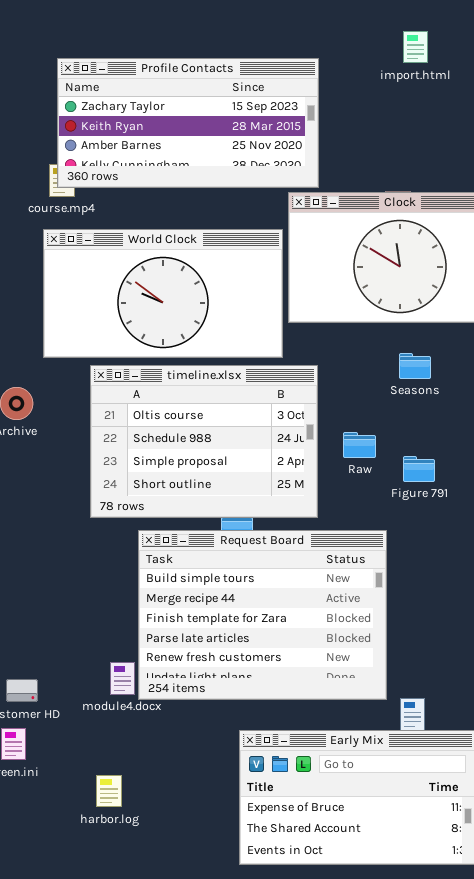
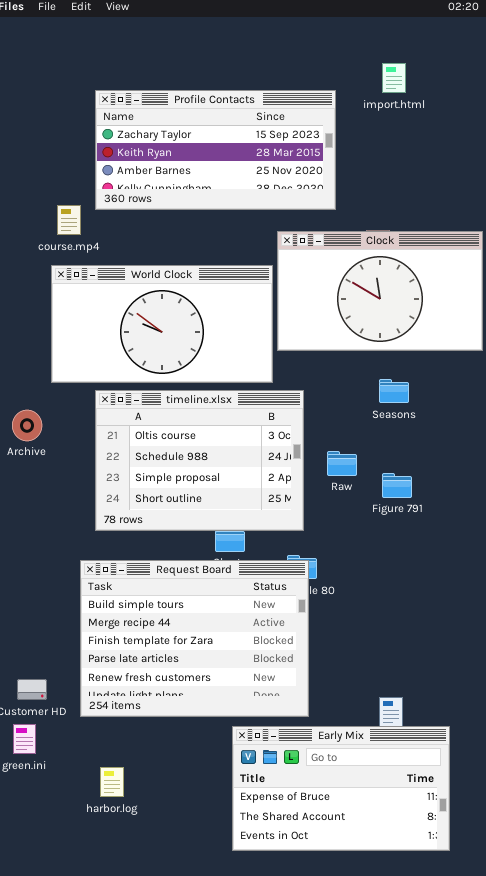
import.html: [403,31,428,63] -> [382,63,406,93], moved
Profile Contacts: [57,58,319,188] -> [95,90,336,210], moved
Request Board: [138,530,387,700] -> [80,560,309,717], moved

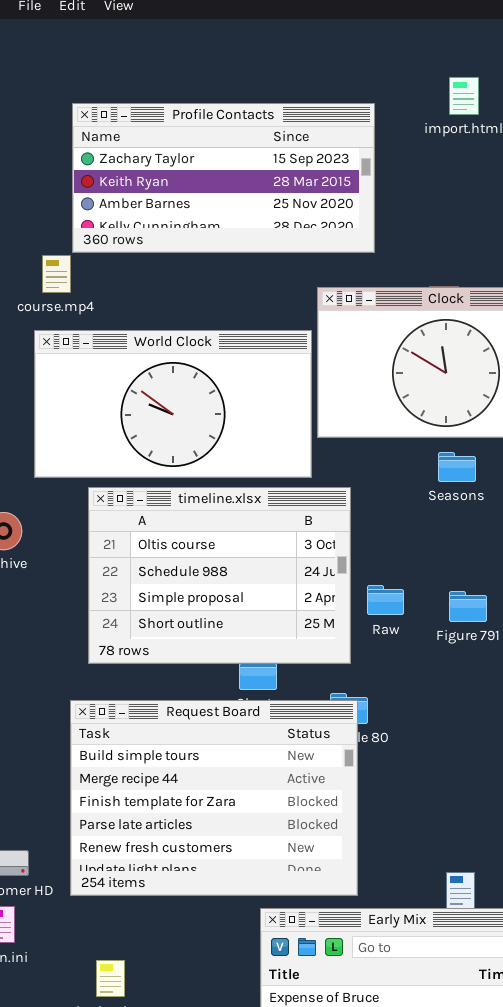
Profile Contacts: [95,90,336,210] -> [72,103,375,253], moved
Seasons: [379,379,409,403] -> [438,452,476,482], moved
Raw: [327,451,357,476] -> [367,585,404,615], moved

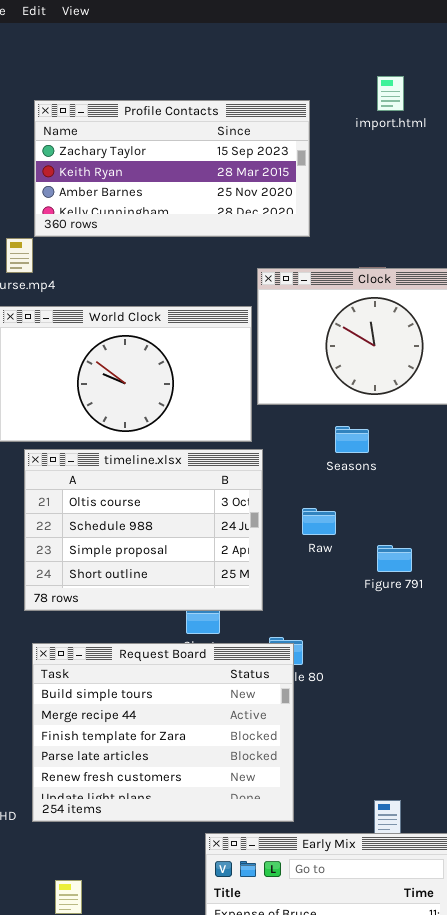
Seasons: [438,452,476,482] -> [335,426,369,453], moved
timeline.xlsx: [88,487,351,664] -> [24,449,263,611], moved
Raw: [367,585,404,615] -> [302,508,336,535], moved

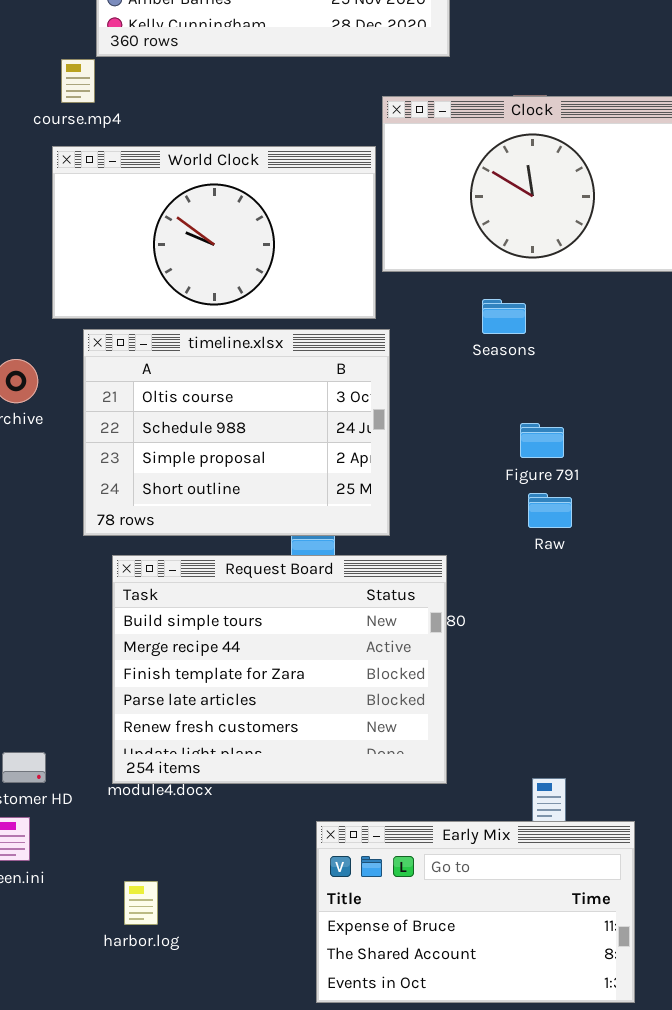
Raw: [302,508,336,535] -> [528,493,572,528], moved
Figure 791: [377,545,412,572] -> [520,423,564,458], moved
Request Board: [32,643,294,822] -> [112,555,447,784], moved

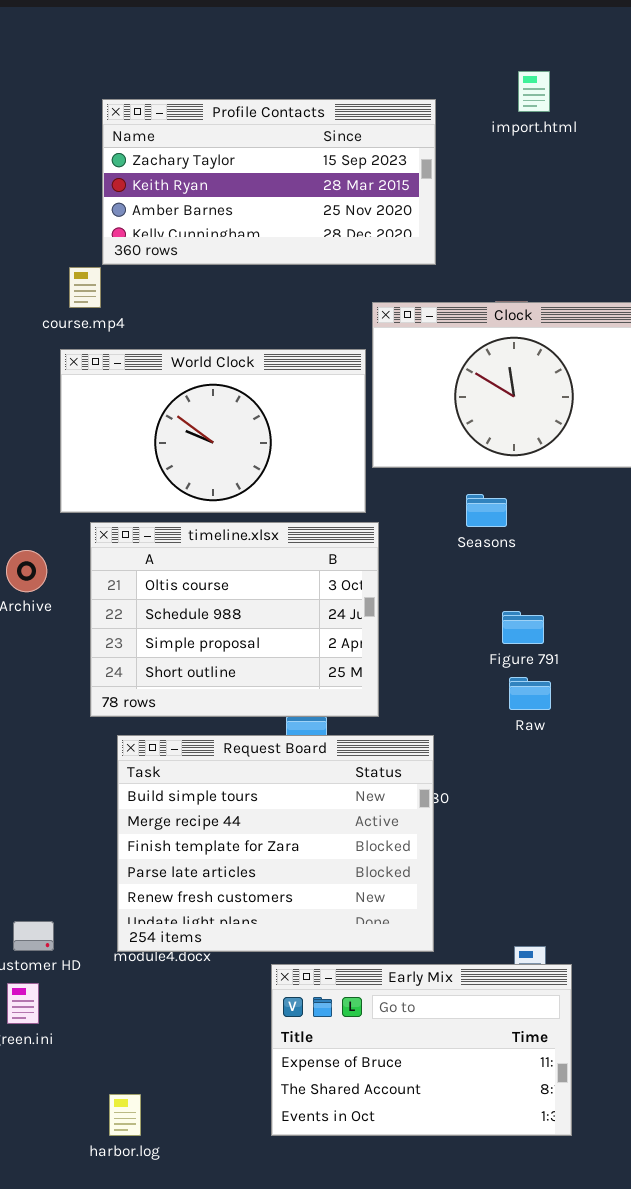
Early Mix: [316,821,635,1003] -> [271,964,572,1136], moved
harbor.log: [124,881,158,925] -> [109,1094,141,1136], moved

